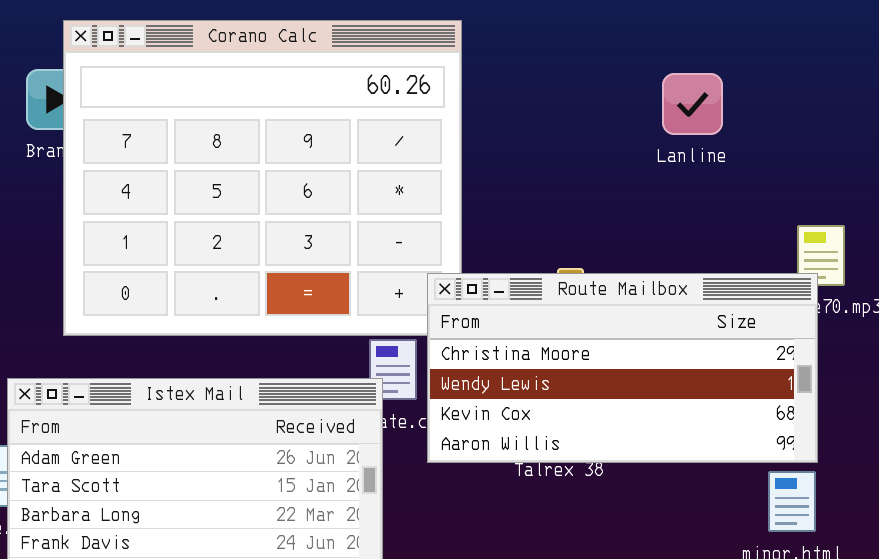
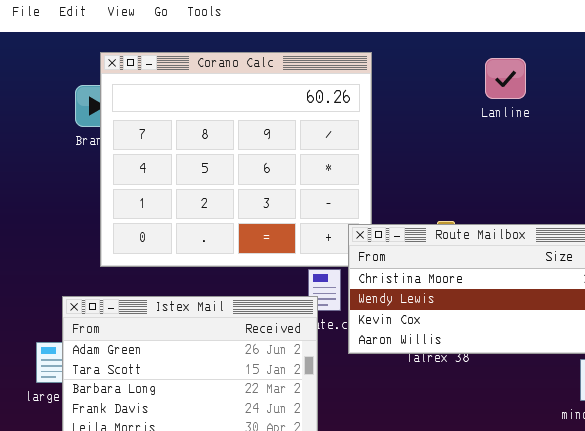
Lanline: [662,73,723,135] -> [485,58,526,99], moved

